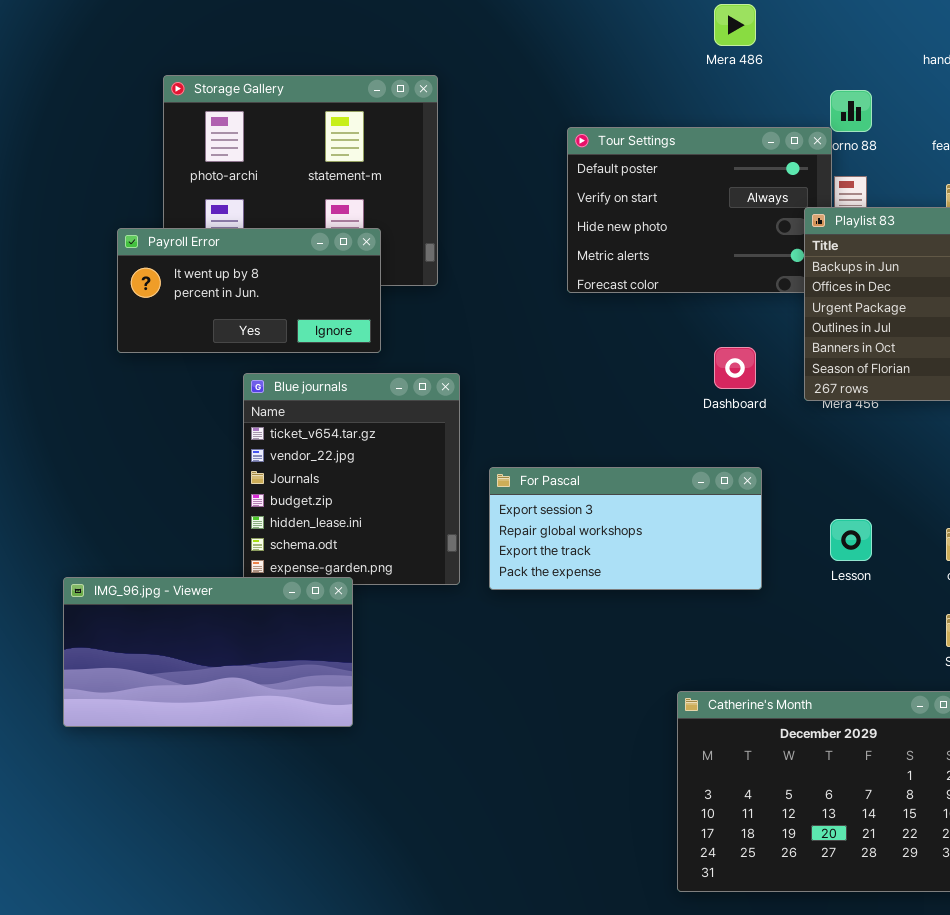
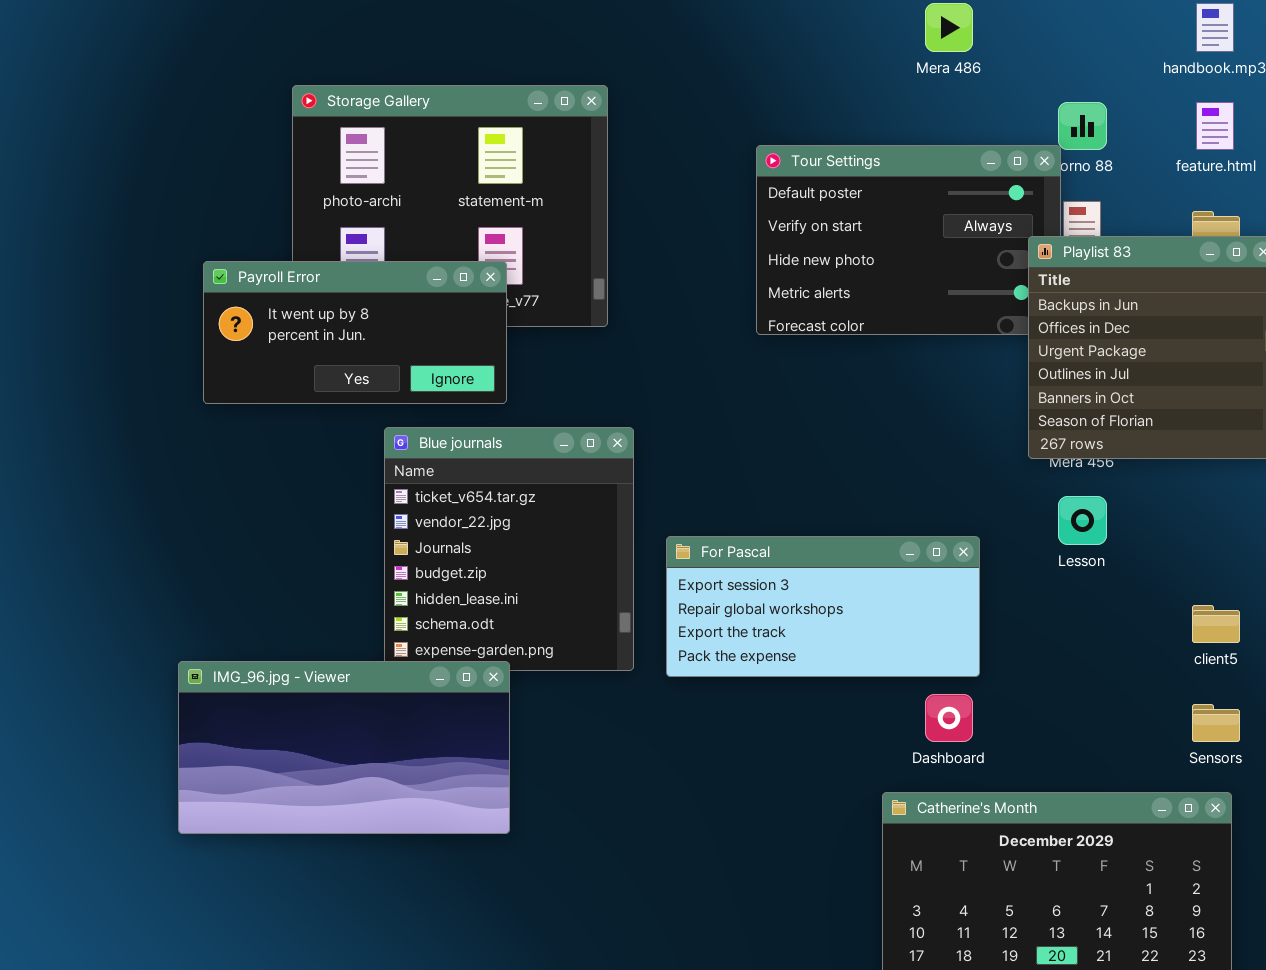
Payroll Error: [117,228,381,353] -> [203,261,507,404], moved
Dashboard: [714,347,756,389] -> [925,694,973,742], moved
Lesson: [830,519,872,561] -> [1058,496,1107,545], moved

